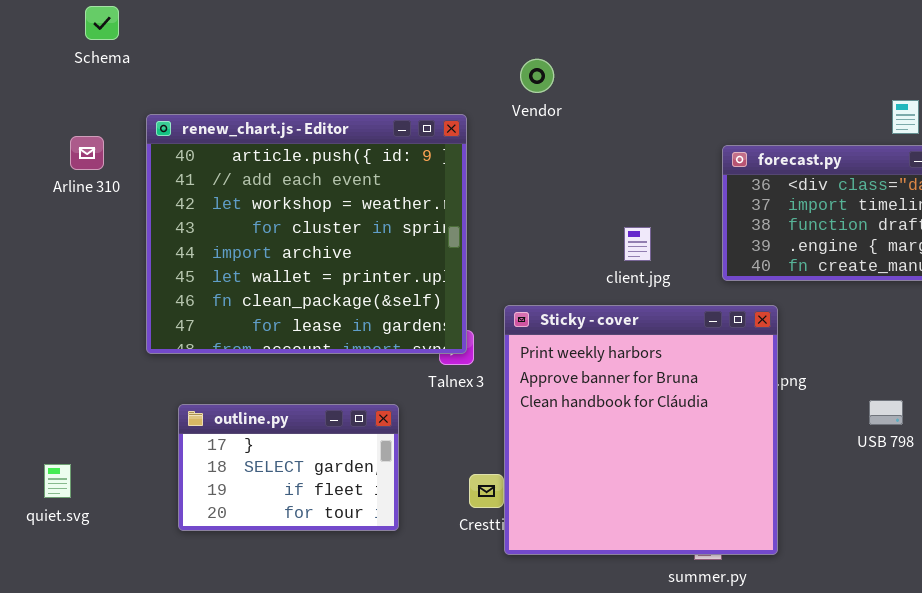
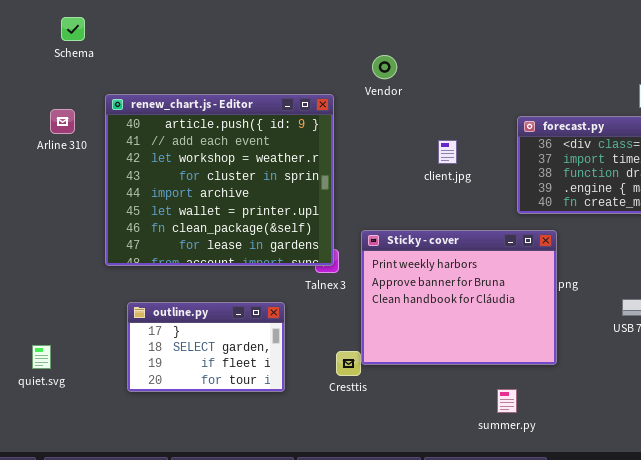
client.jpg: [624,227,651,261] -> [438,140,457,164], moved
Sticky - cover: [504,305,778,555] -> [361,230,557,365], resized

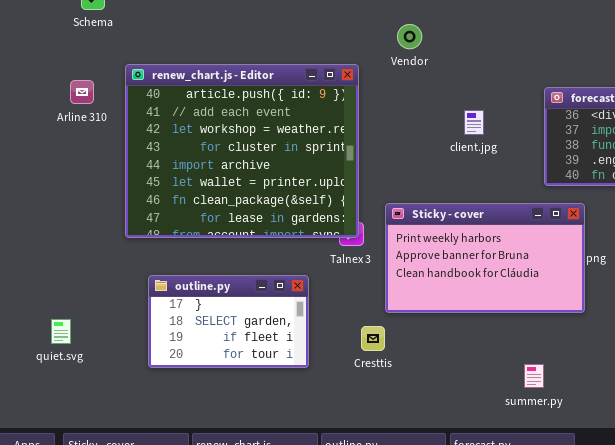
Sticky - cover: [361,230,557,365] -> [385,203,585,313], resized

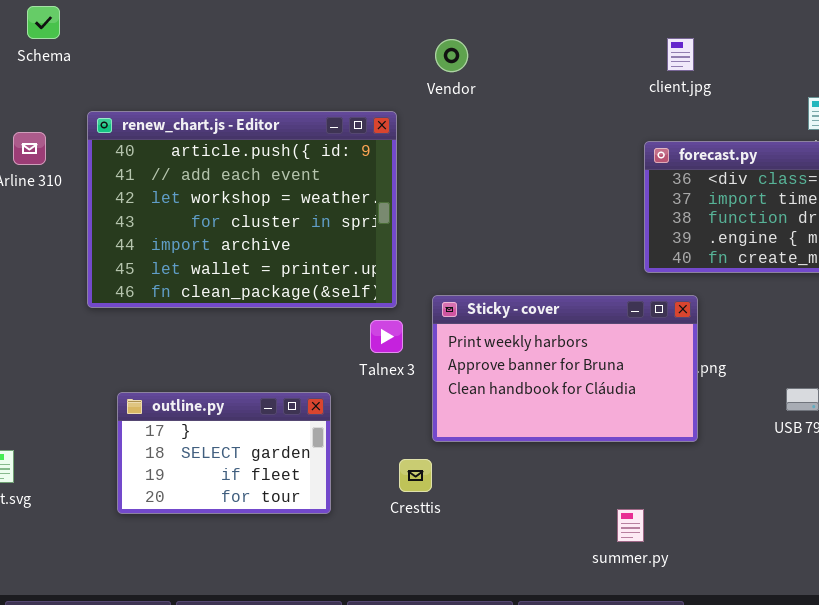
Vendor: [397,24,422,49] -> [435,39,468,72], moved
renew_chart.js - Editor: [125,64,359,238] -> [87,111,397,308], resized
client.jpg: [464,110,484,135] -> [667,38,694,71], moved

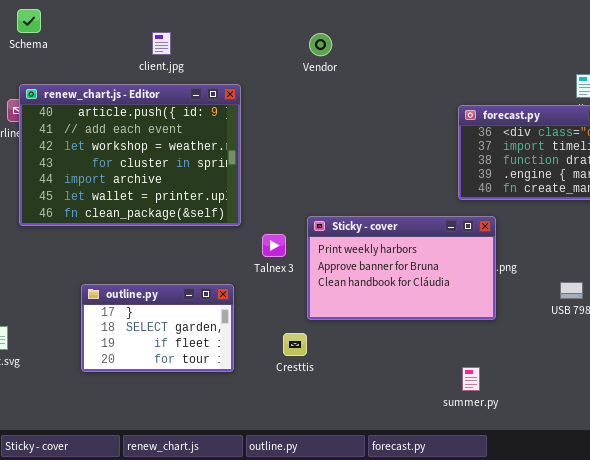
client.jpg: [667,38,694,71] -> [152,32,171,55], moved
renew_chart.js - Editor: [87,111,397,308] -> [19,84,241,226], moved
summer.py: [617,509,644,542] -> [462,367,480,391], moved

